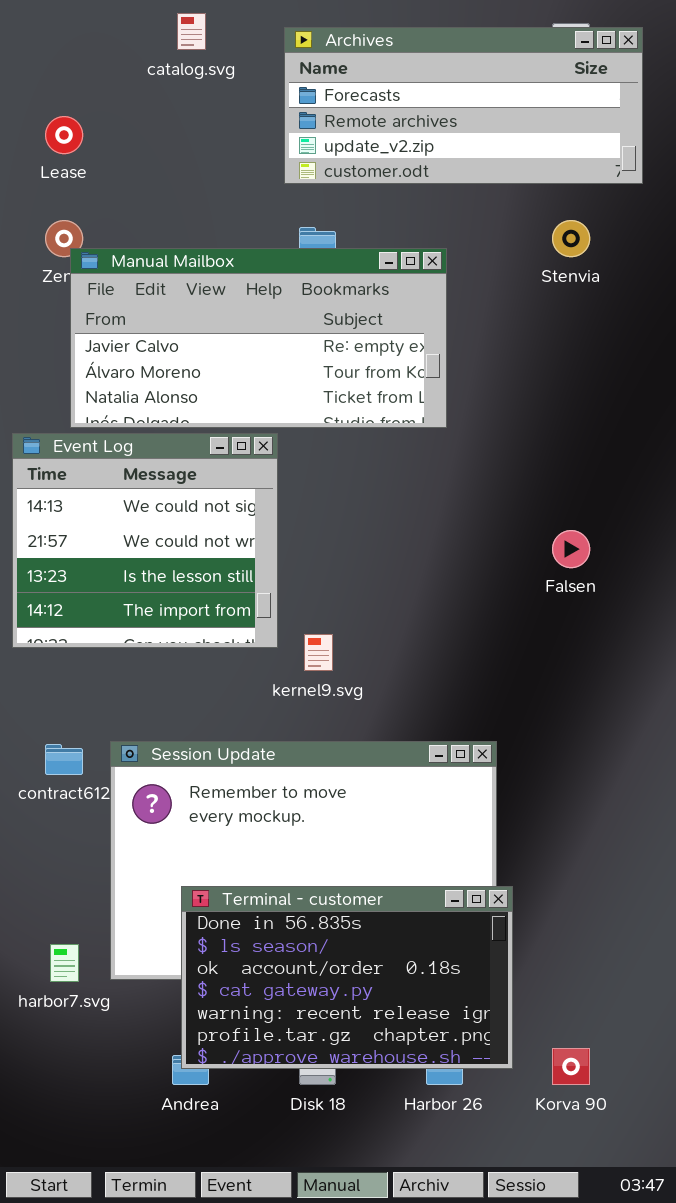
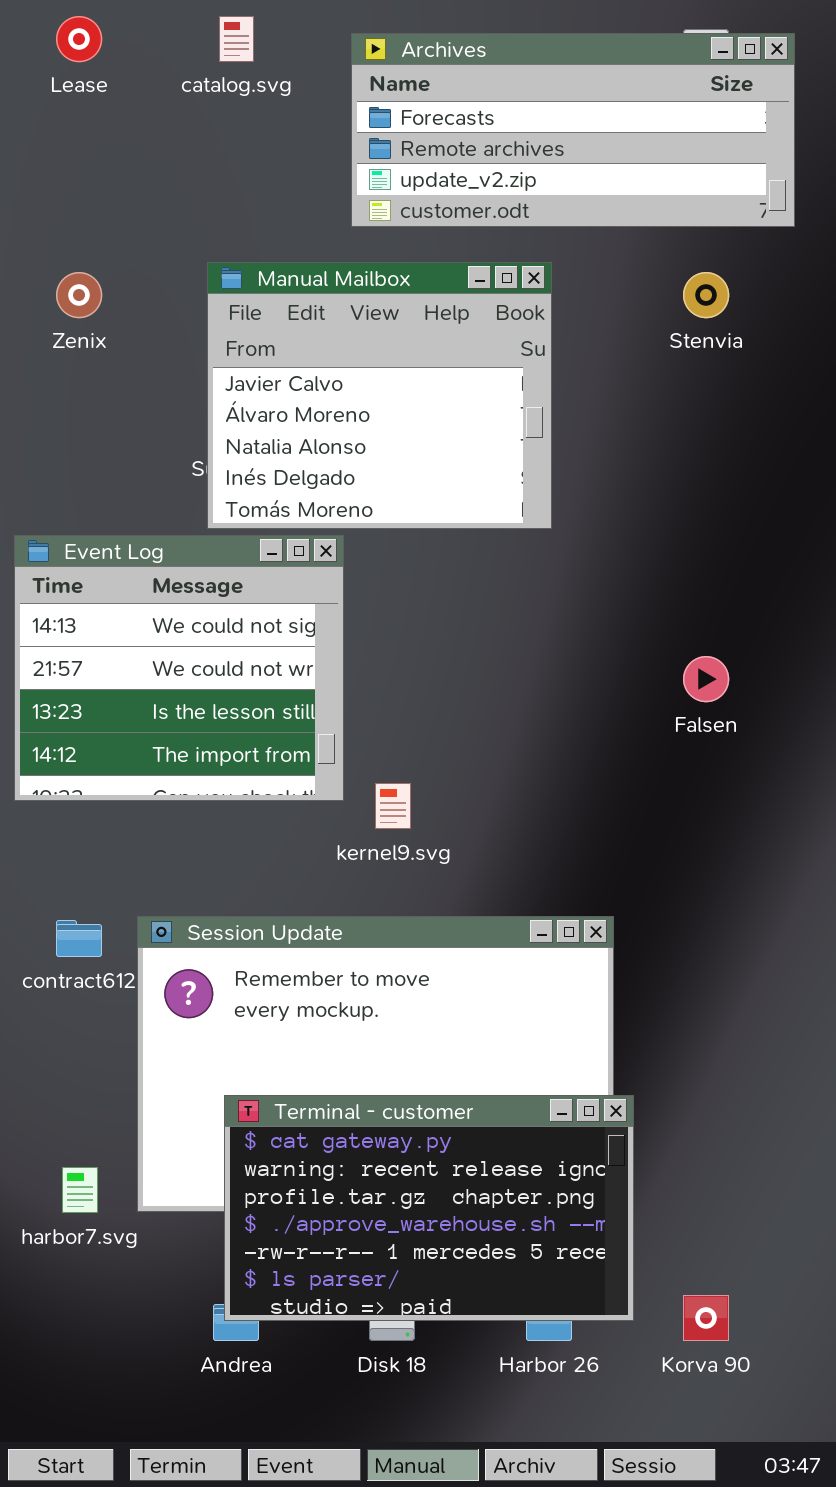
Lease: [45,116,83,154] -> [56,16,102,62], moved
Manual Mailbox: [70,248,447,428] -> [207,262,552,529], resized
Terminal - customer: [181,886,513,1069] -> [224,1095,634,1321], scrolled down 3 rows

